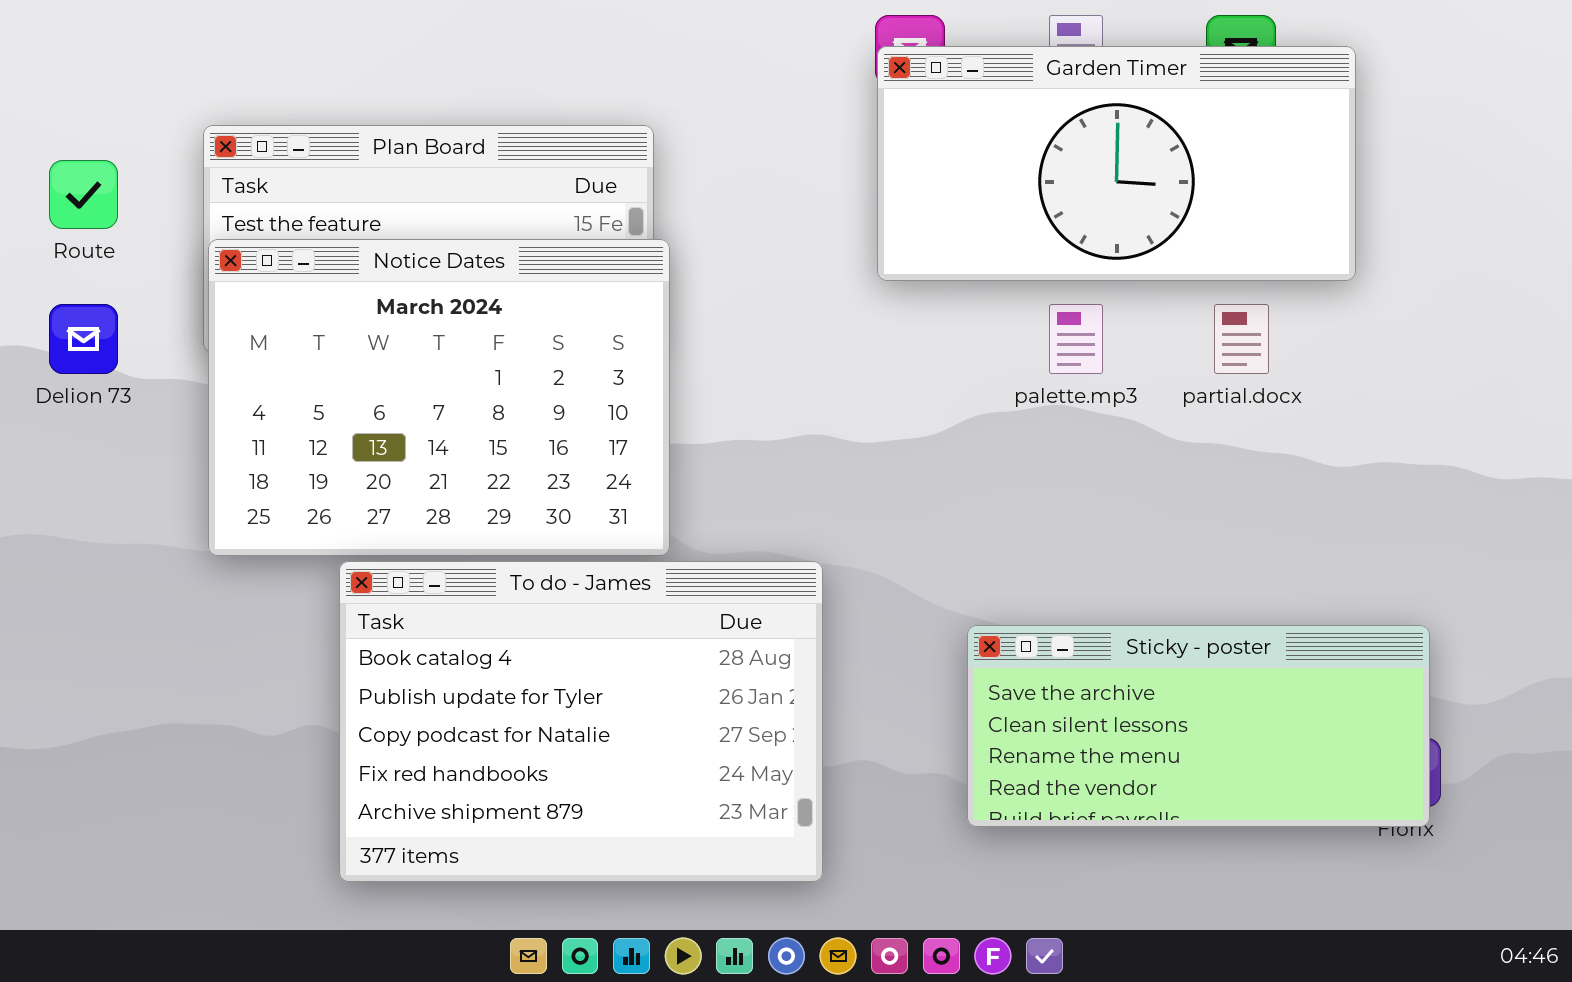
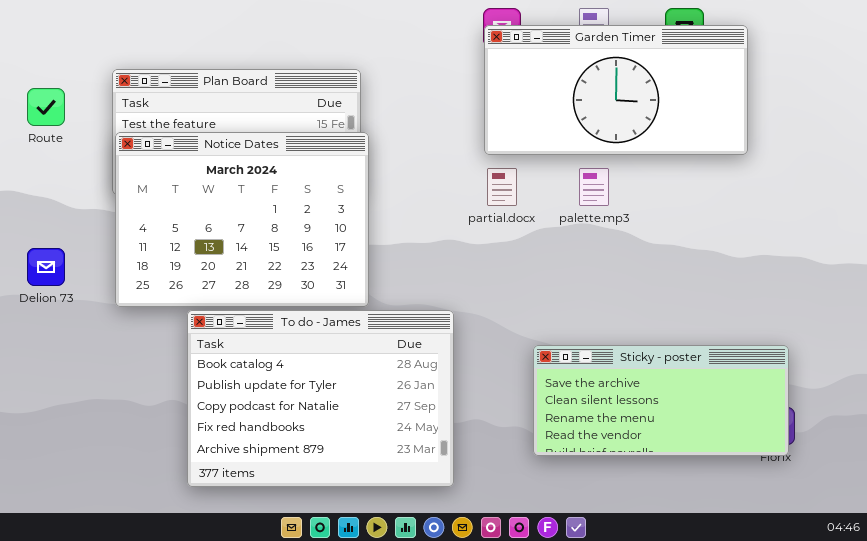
Delion 73: [49,304,118,374] -> [27,248,65,286], moved
partial.docx: [1214,304,1269,374] -> [487,168,517,206], moved

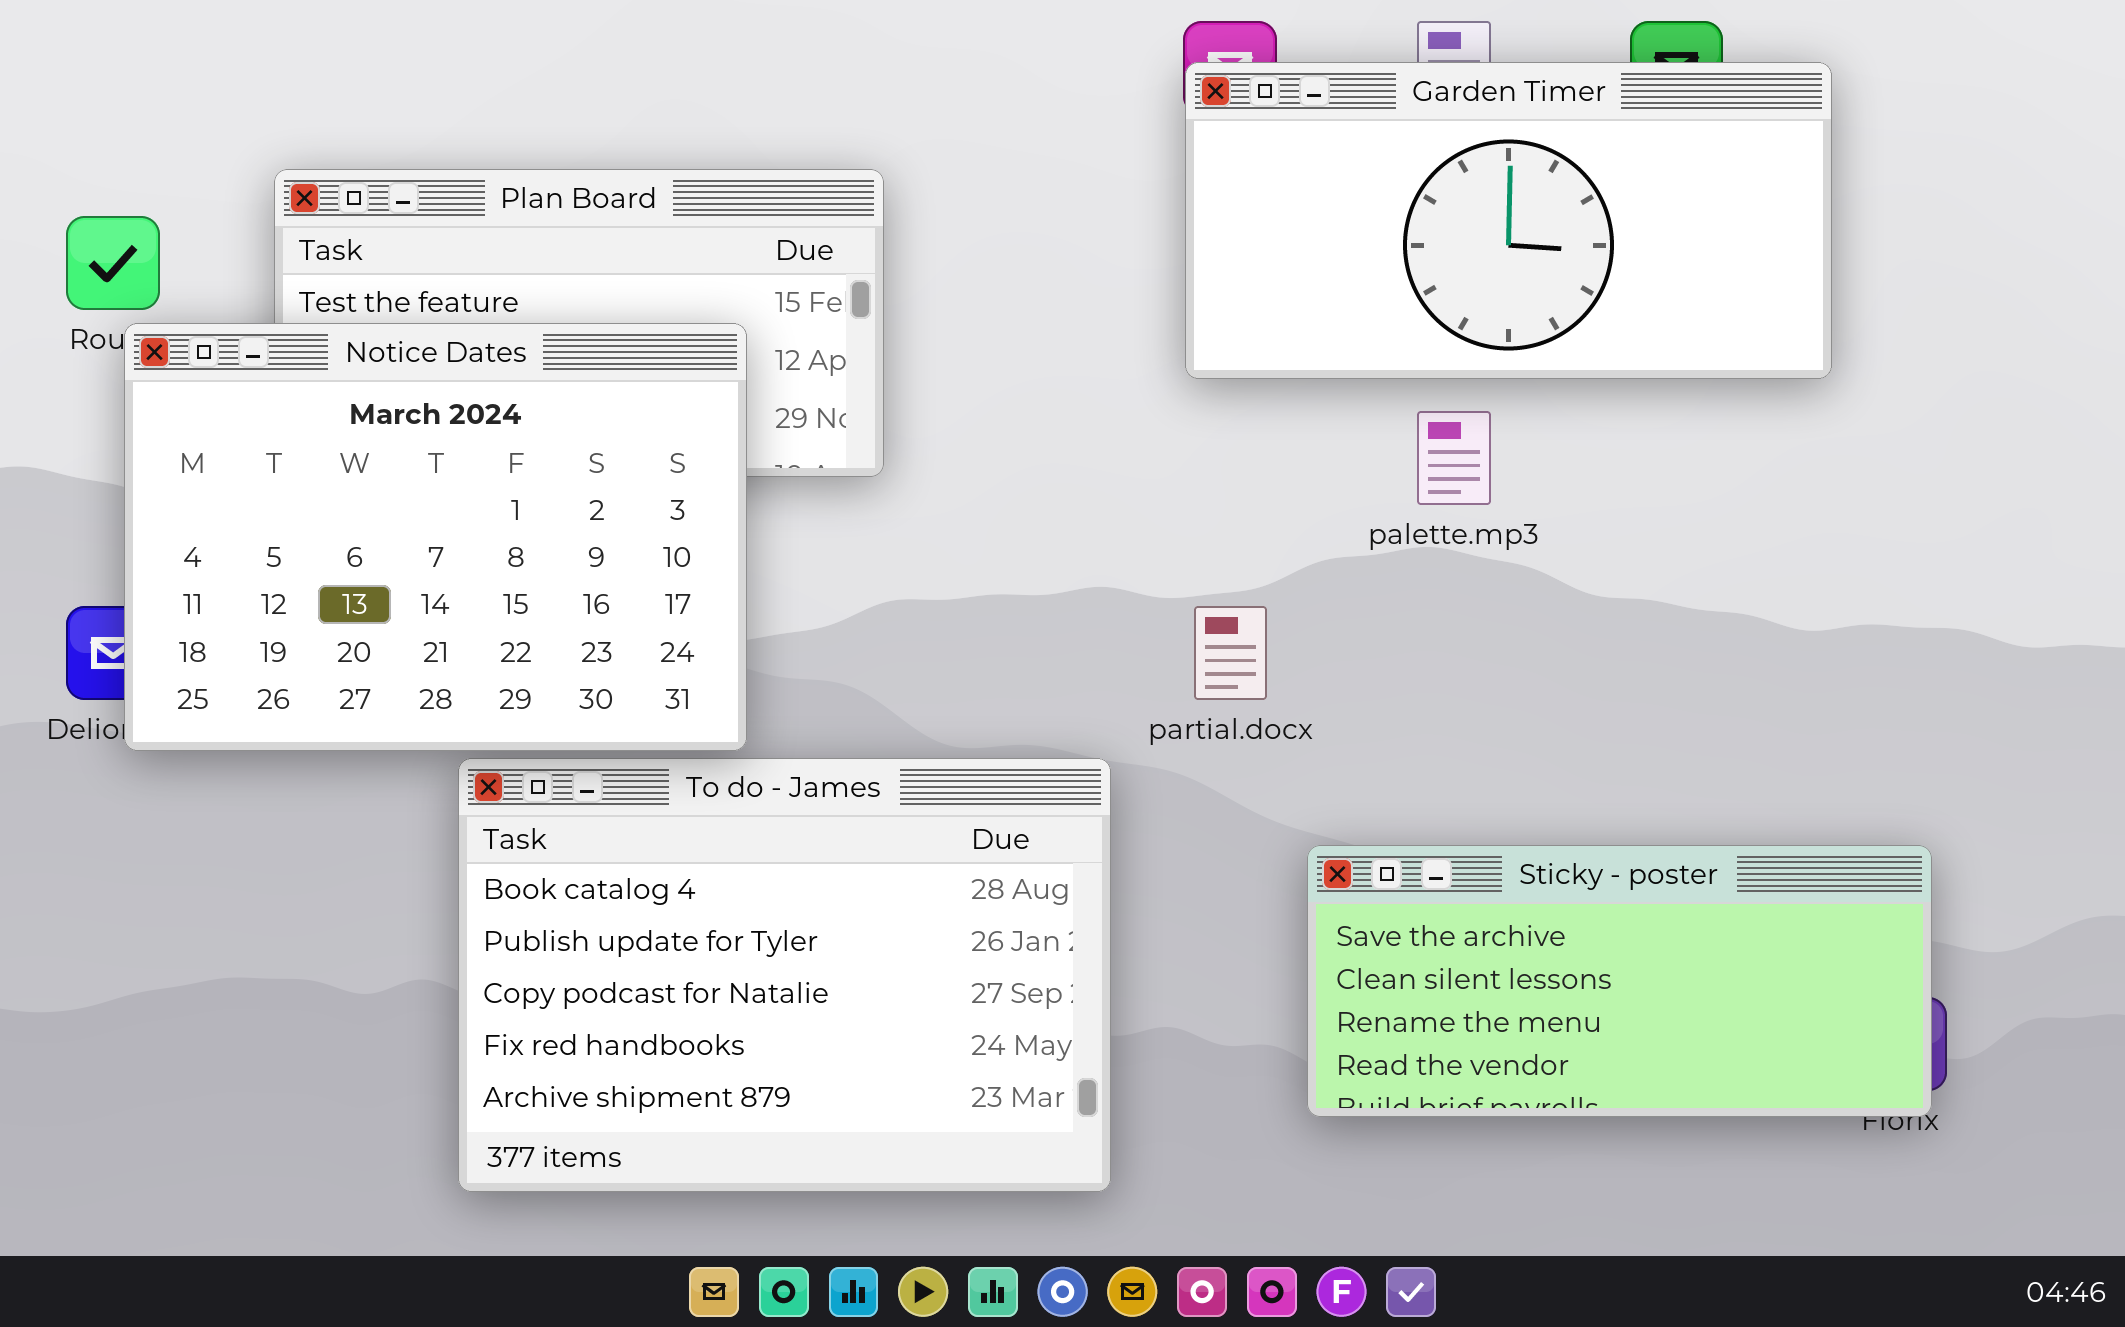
Notice Dates: [115,132,369,307] -> [124,323,747,751], moved
partial.docx: [487,168,517,206] -> [1194,606,1267,700], moved

